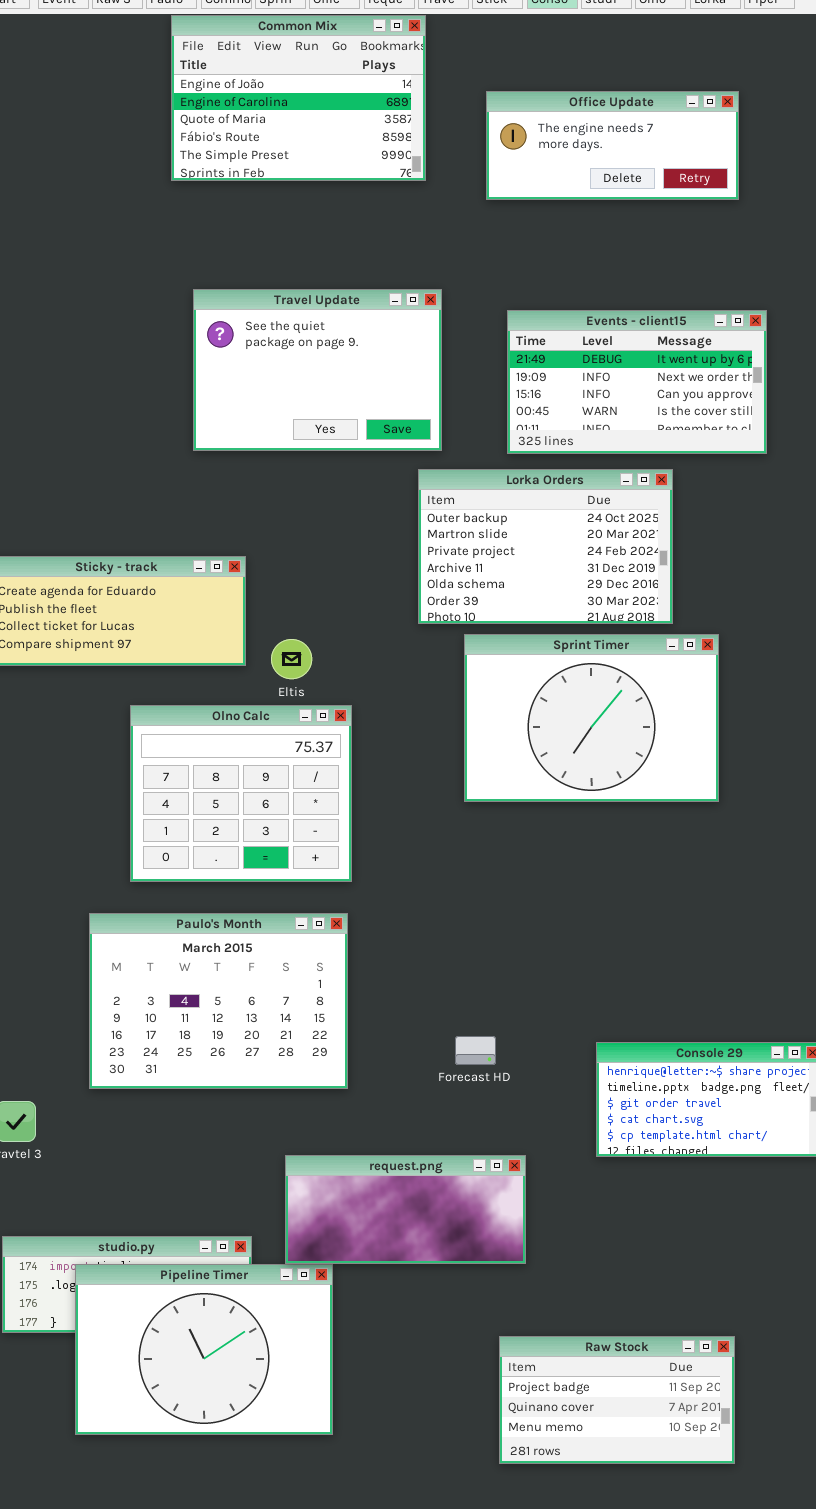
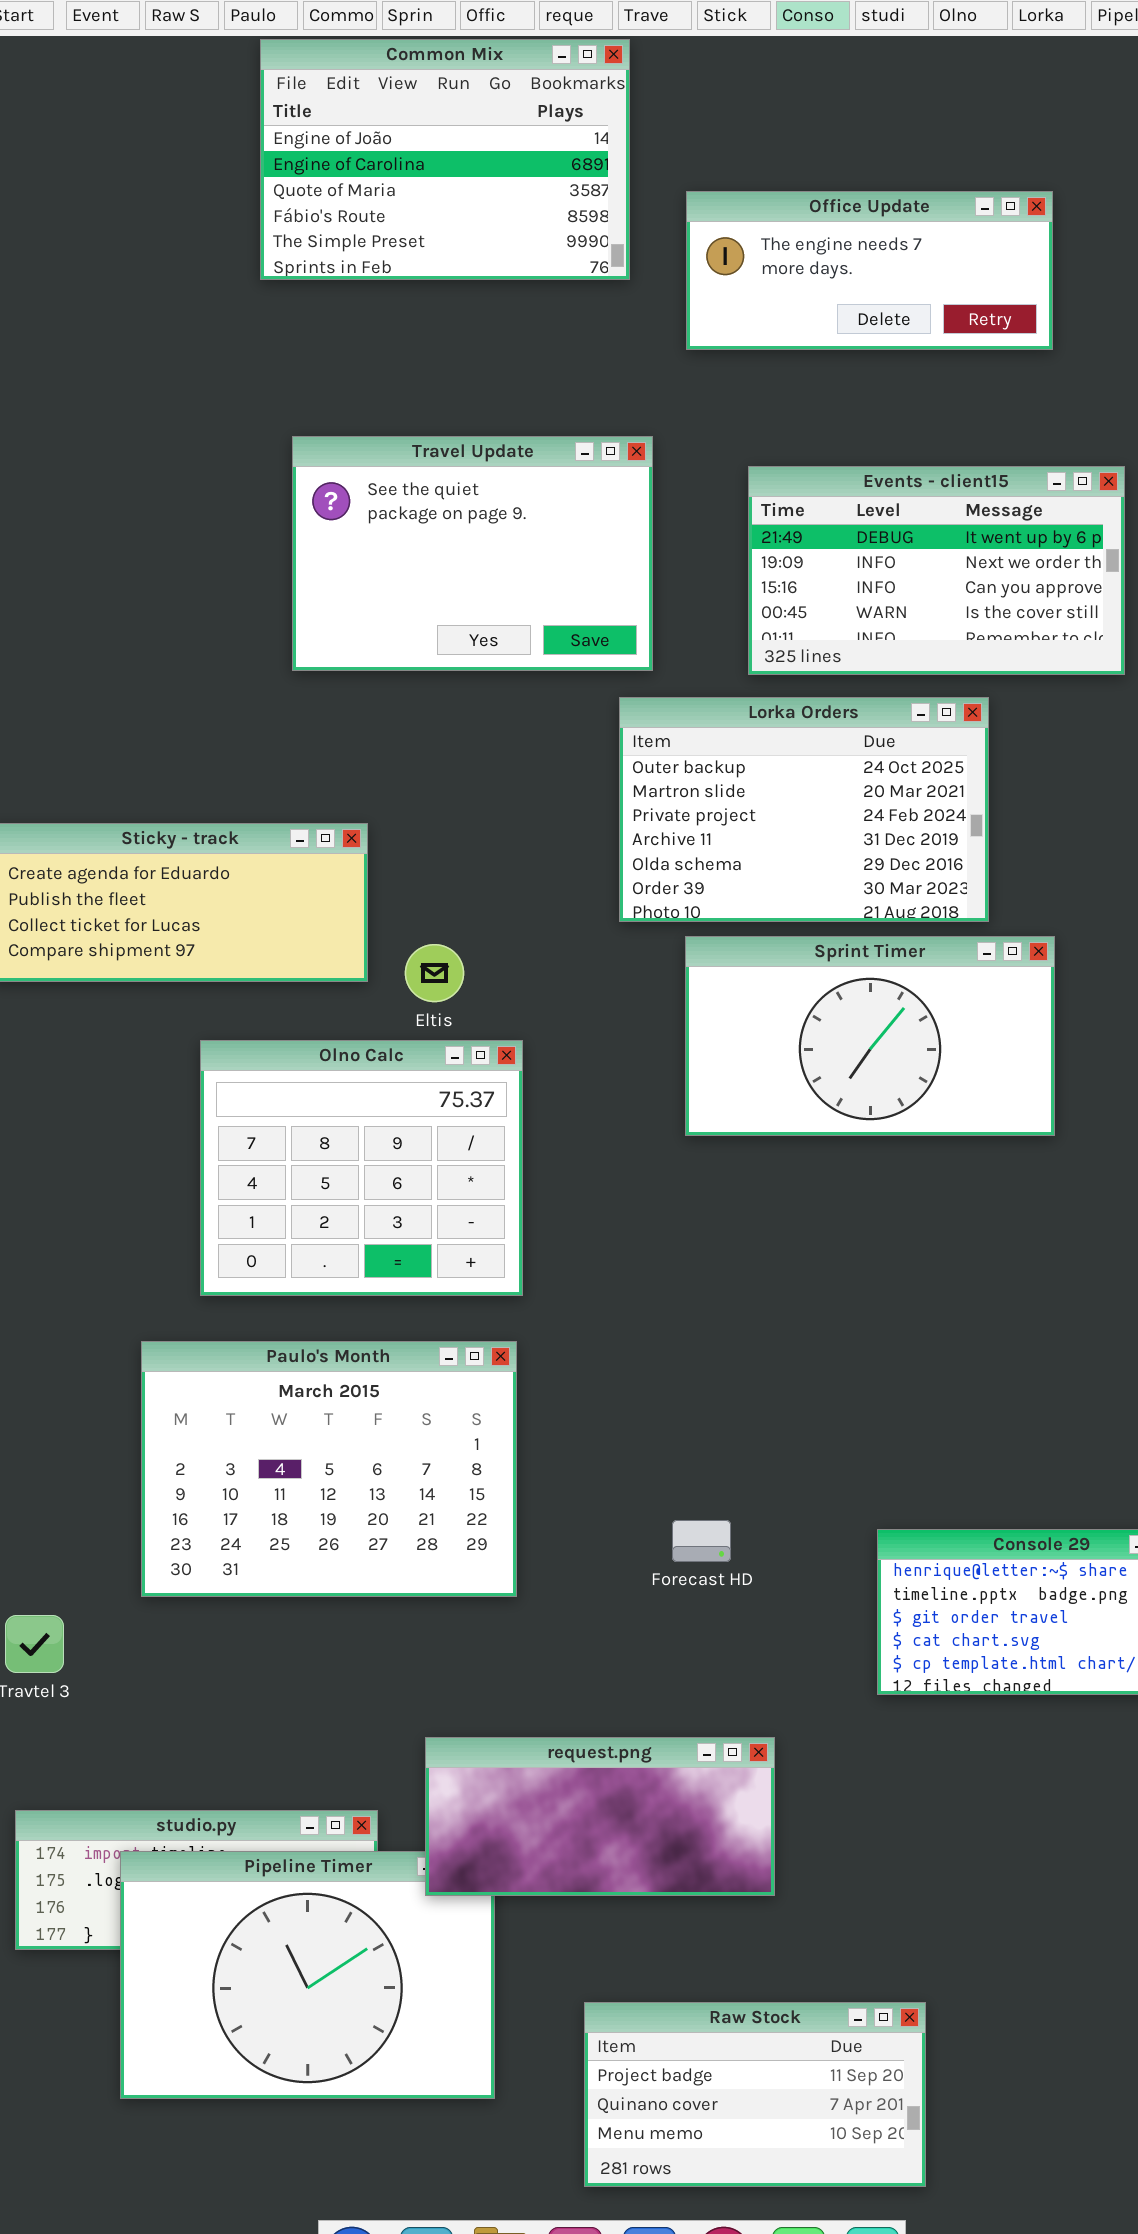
Office Update: [486,91,739,200] -> [686,191,1053,350], moved
Sprint Timer: [464,634,719,802] -> [685,936,1055,1136], resized
request.png: [285,1155,526,1264] -> [425,1737,775,1896], moved
Raw Stock: [499,1336,735,1464] -> [584,2002,926,2187], moved

